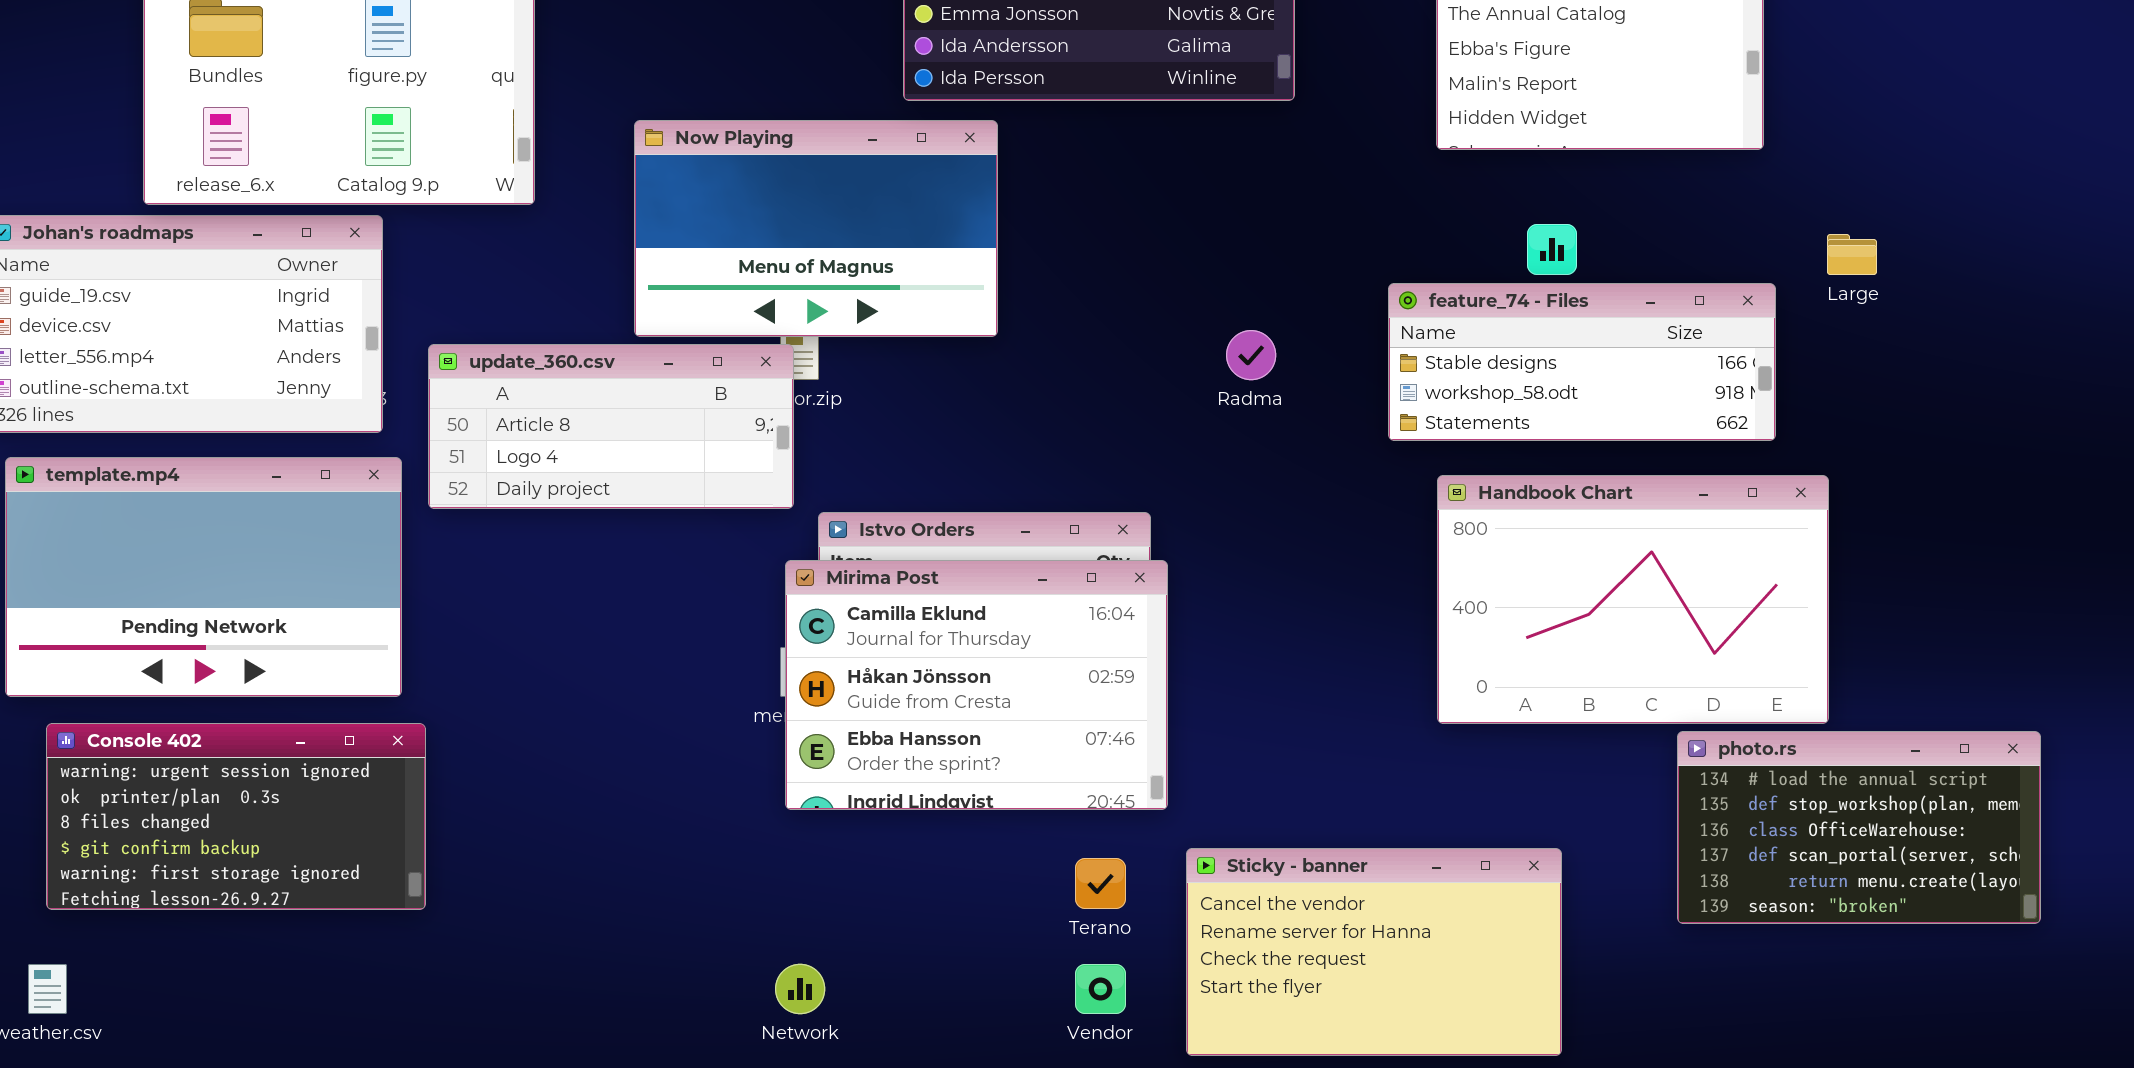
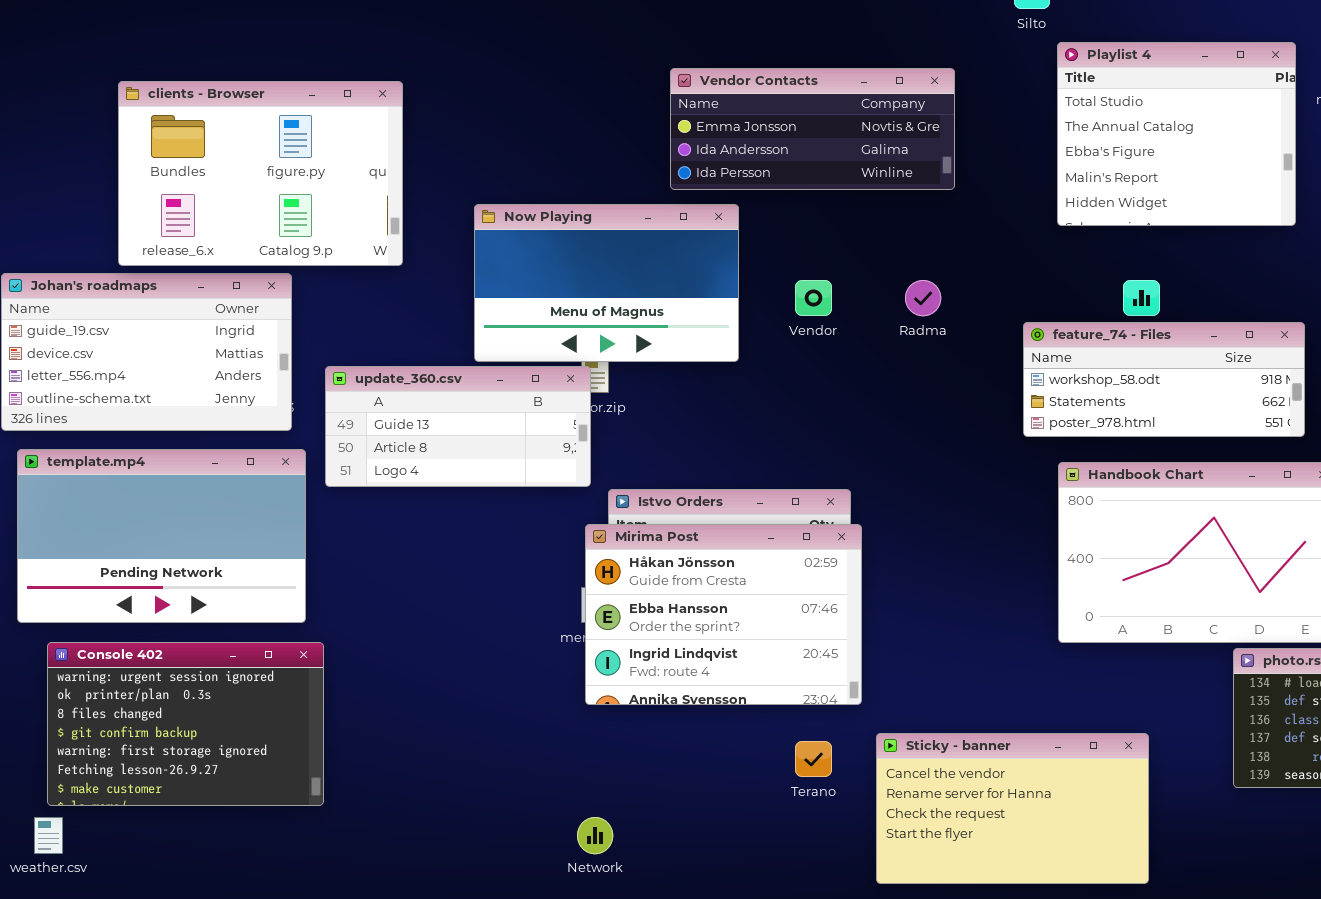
feature_74 - Files: [1388,283,1776,441] -> [1023,322,1305,437], scrolled down 1 row
Radma: [1226,330,1276,380] -> [905,280,941,316], moved
update_360.csv: [428,344,794,509] -> [325,366,591,487], scrolled up 1 row
Mirima Post: [785,560,1168,810] -> [585,524,862,705], scrolled down 1 row
Console 402: [46,723,426,910] -> [47,642,324,806], resized
Vendor: [1075,964,1126,1014] -> [795,280,832,316], moved

